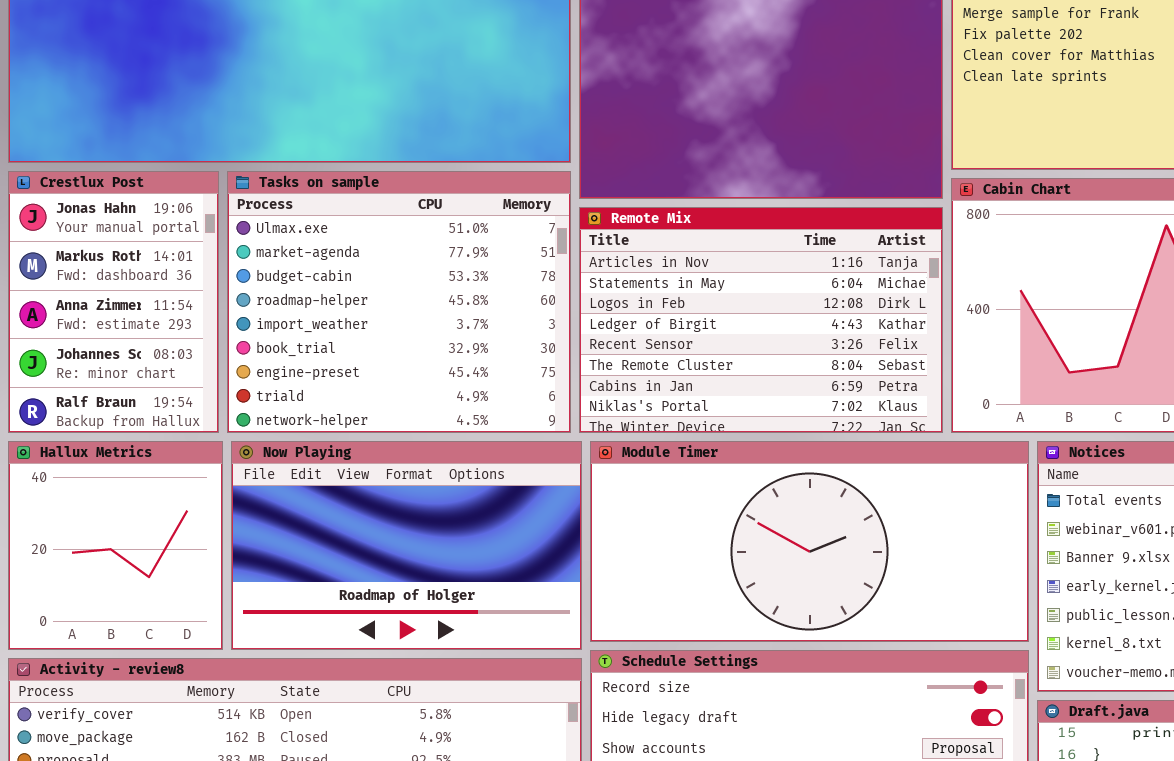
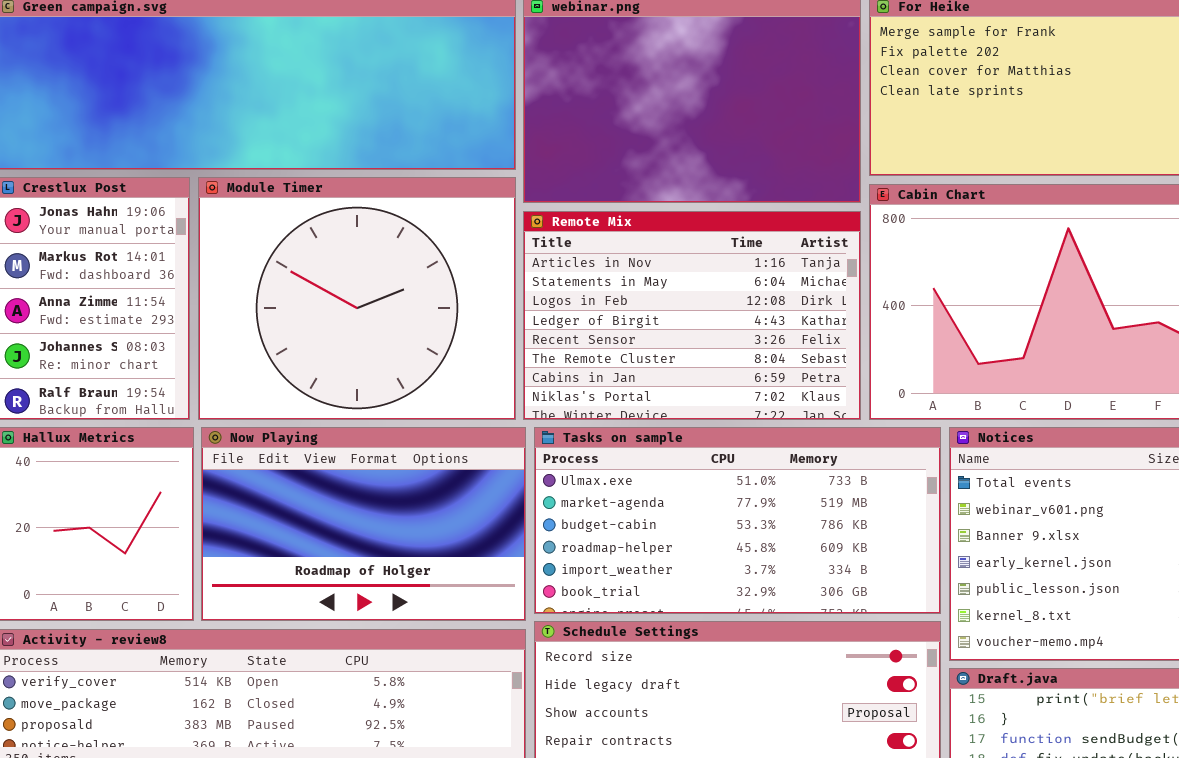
Tasks on sample: [227,171,571,433] -> [534,427,941,614], moved, resized
Module Timer: [590,441,1029,642] -> [198,177,516,420], moved, resized

